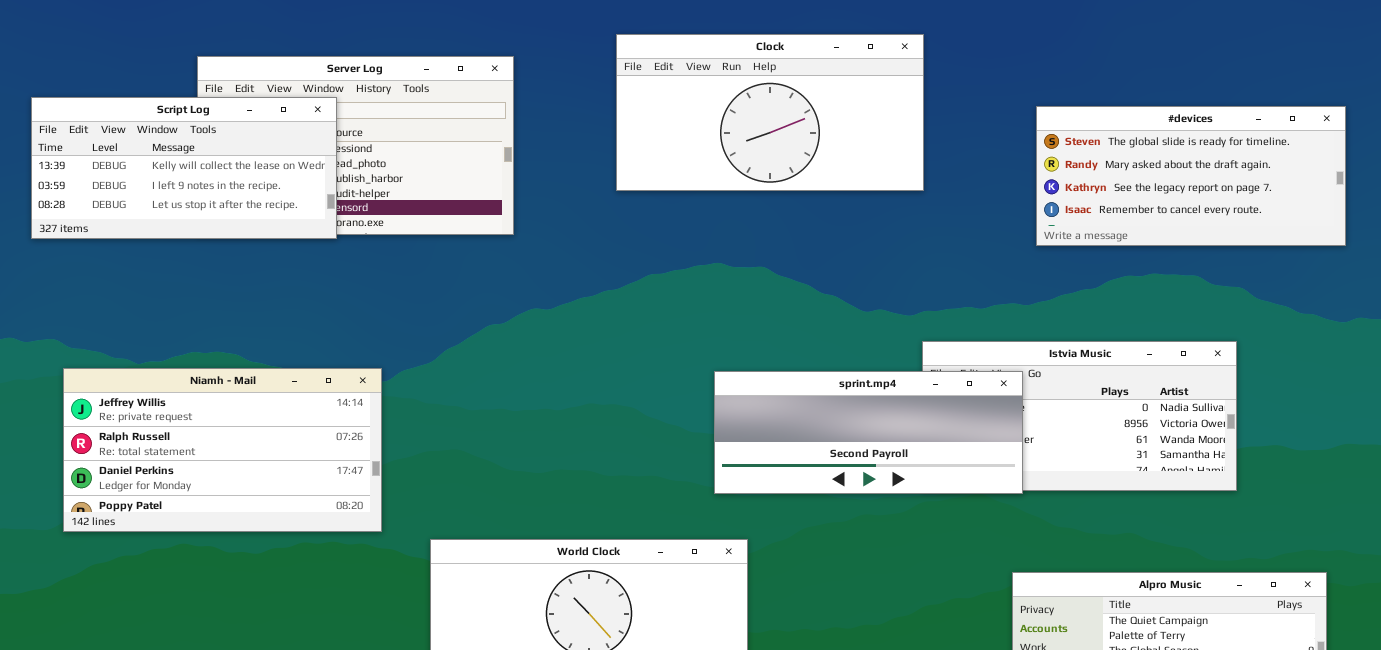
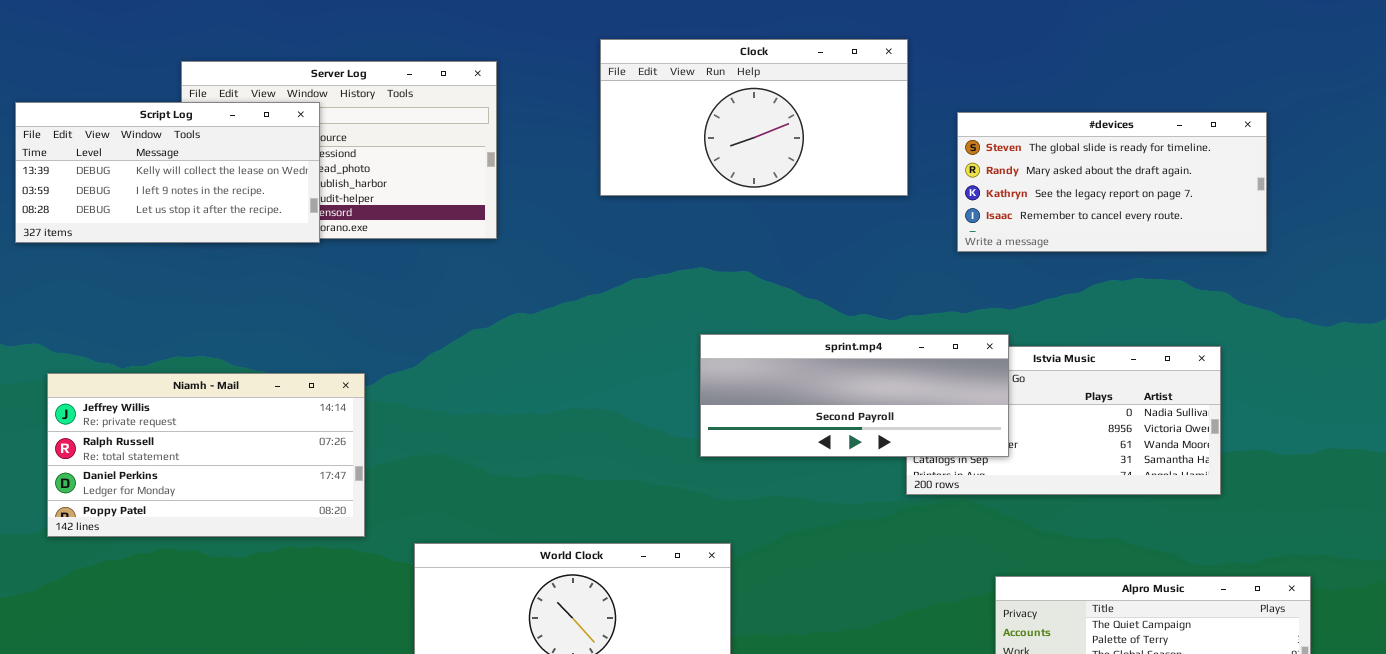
#devices: [1036,106,1346,246] -> [957,112,1267,252], moved
sprint.mp4: [714,371,1023,494] -> [700,334,1009,457], moved

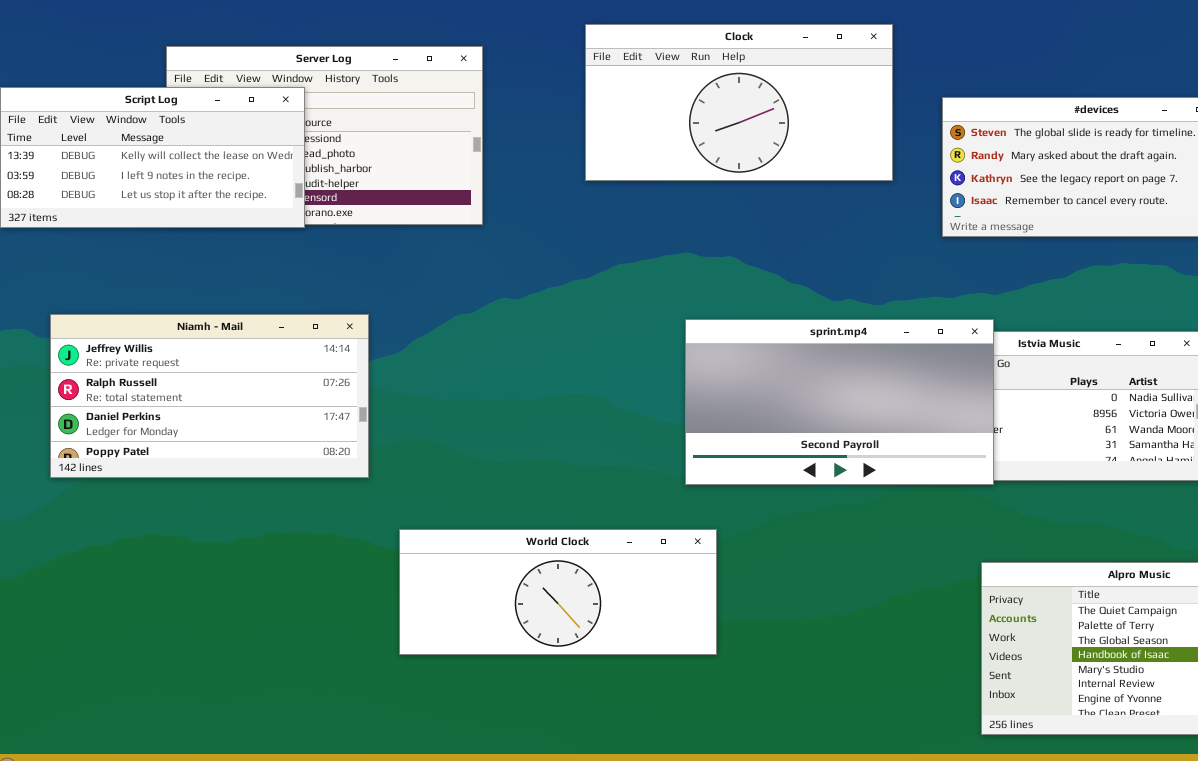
sprint.mp4: [700,334,1009,457] -> [685,319,994,485], resized
Niamh - Mail: [47,373,365,537] -> [50,314,369,478], moved

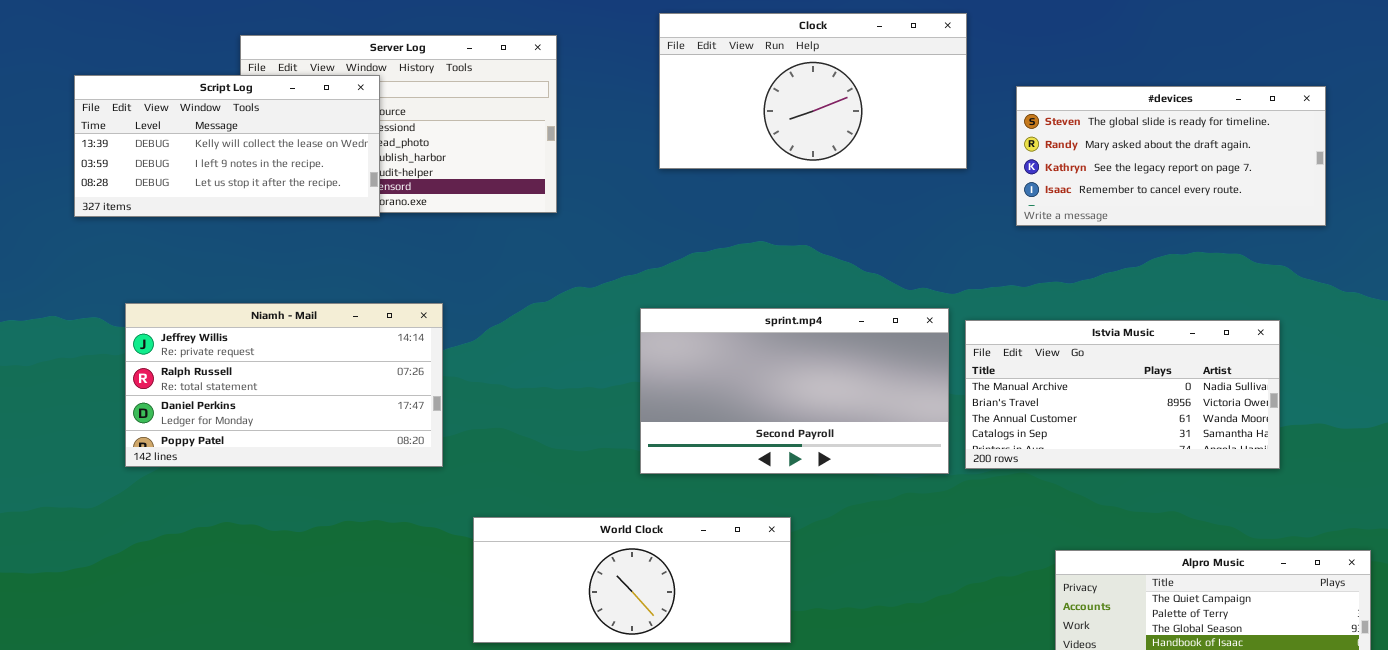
sprint.mp4: [685,319,994,485] -> [640,308,949,474], moved

